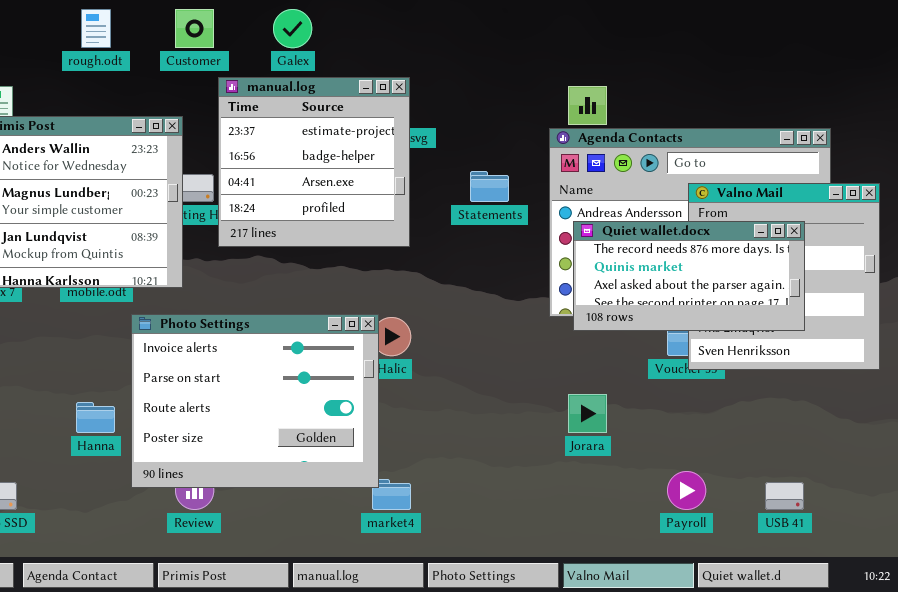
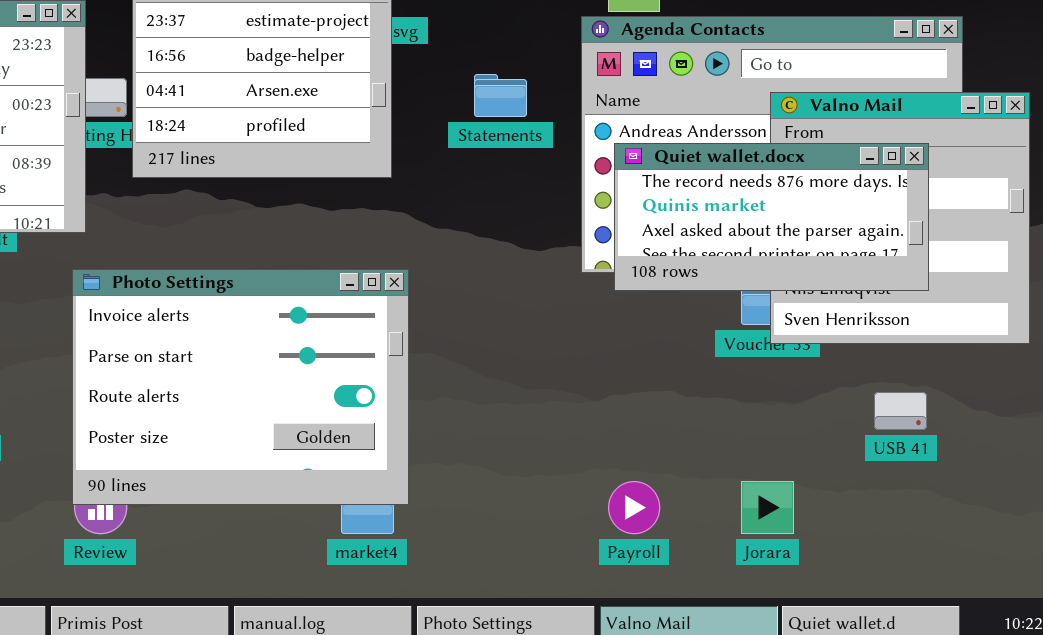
Photo Settings: [131,314,379,488] -> [72,269,409,505], moved
Jorara: [568,394,607,433] -> [741,481,794,534], moved
Payroll: [667,471,706,510] -> [608,481,660,534], moved
USB 41: [765,482,804,510] -> [874,392,927,430], moved

